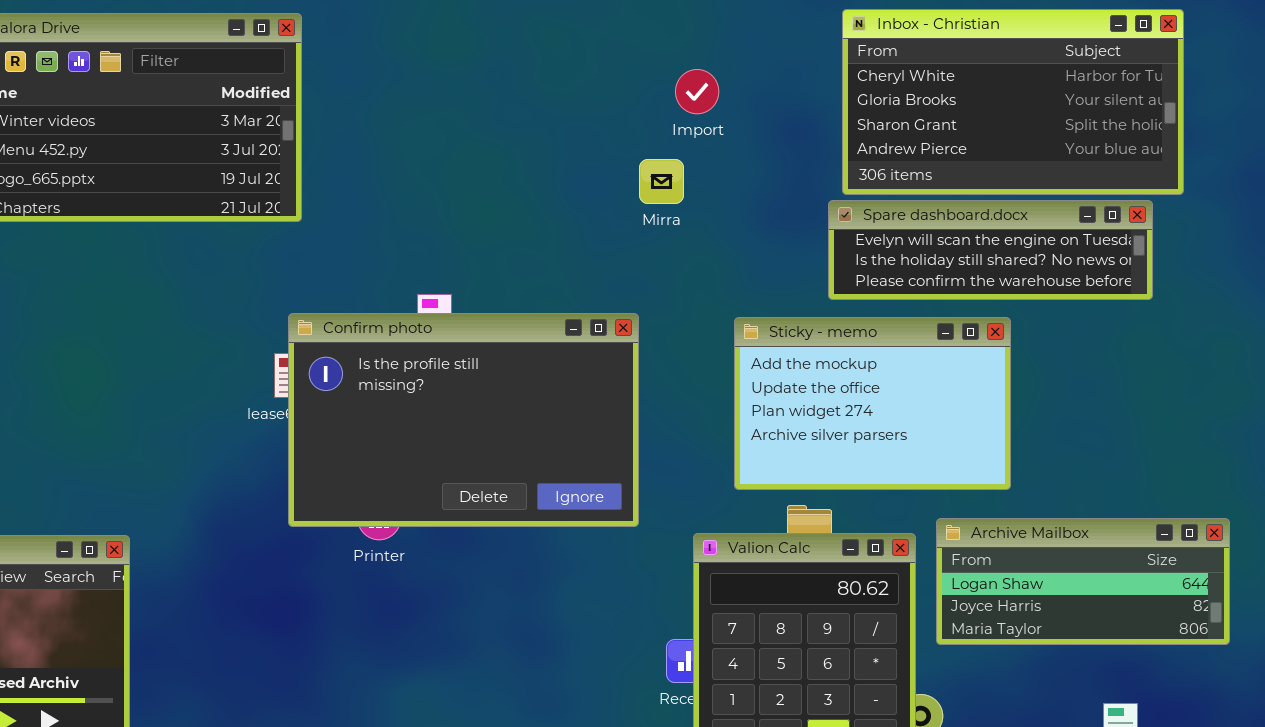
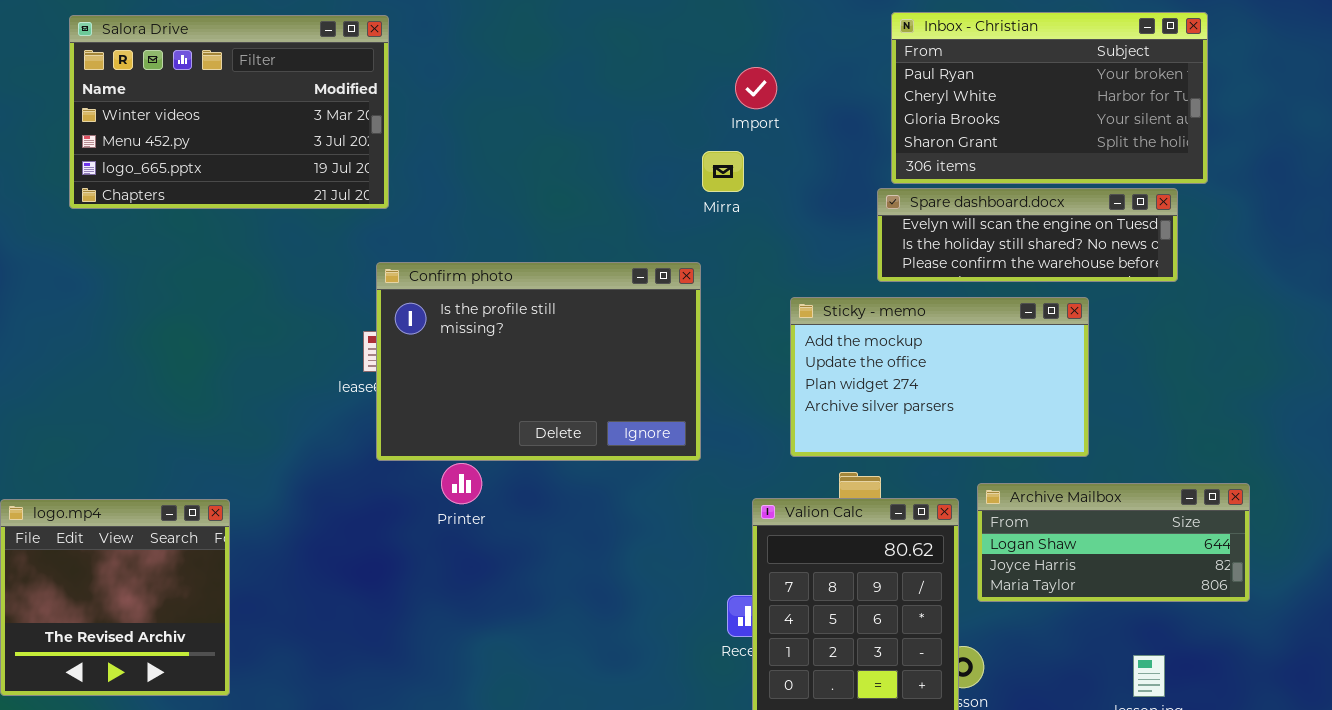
Inbox - Christian: [842,9,1184,195] -> [891,12,1208,184], scrolled up 1 row
Confirm photo: [288,313,639,527] -> [376,262,701,461], moved
Sticky - memo: [734,317,1011,490] -> [790,297,1089,457], resized

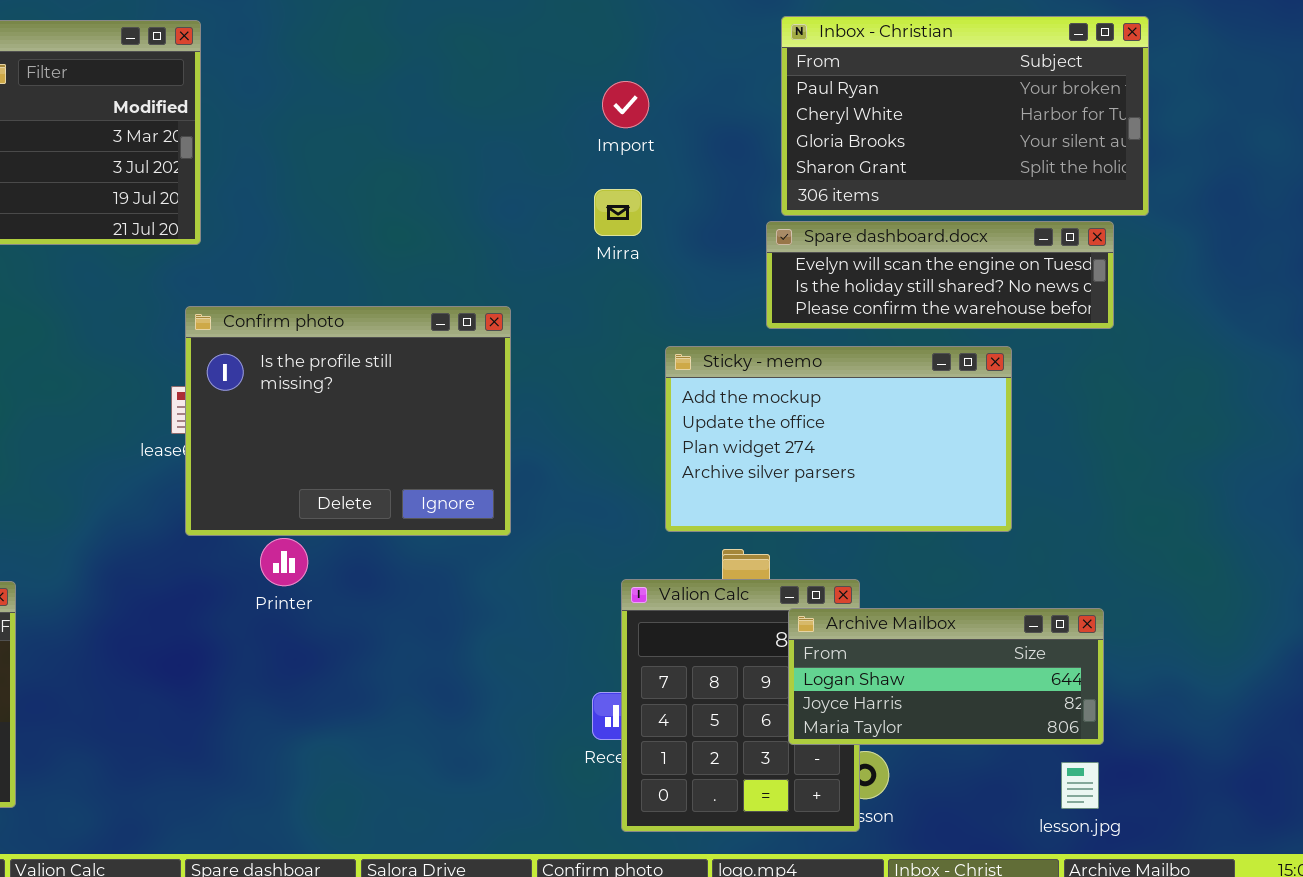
Mirra: [702,151,744,192] -> [594,189,642,236], moved
Confirm photo: [376,262,701,461] -> [185,306,511,536], resized
Archive Mailbox: [977,483,1250,602] -> [788,608,1104,745], moved

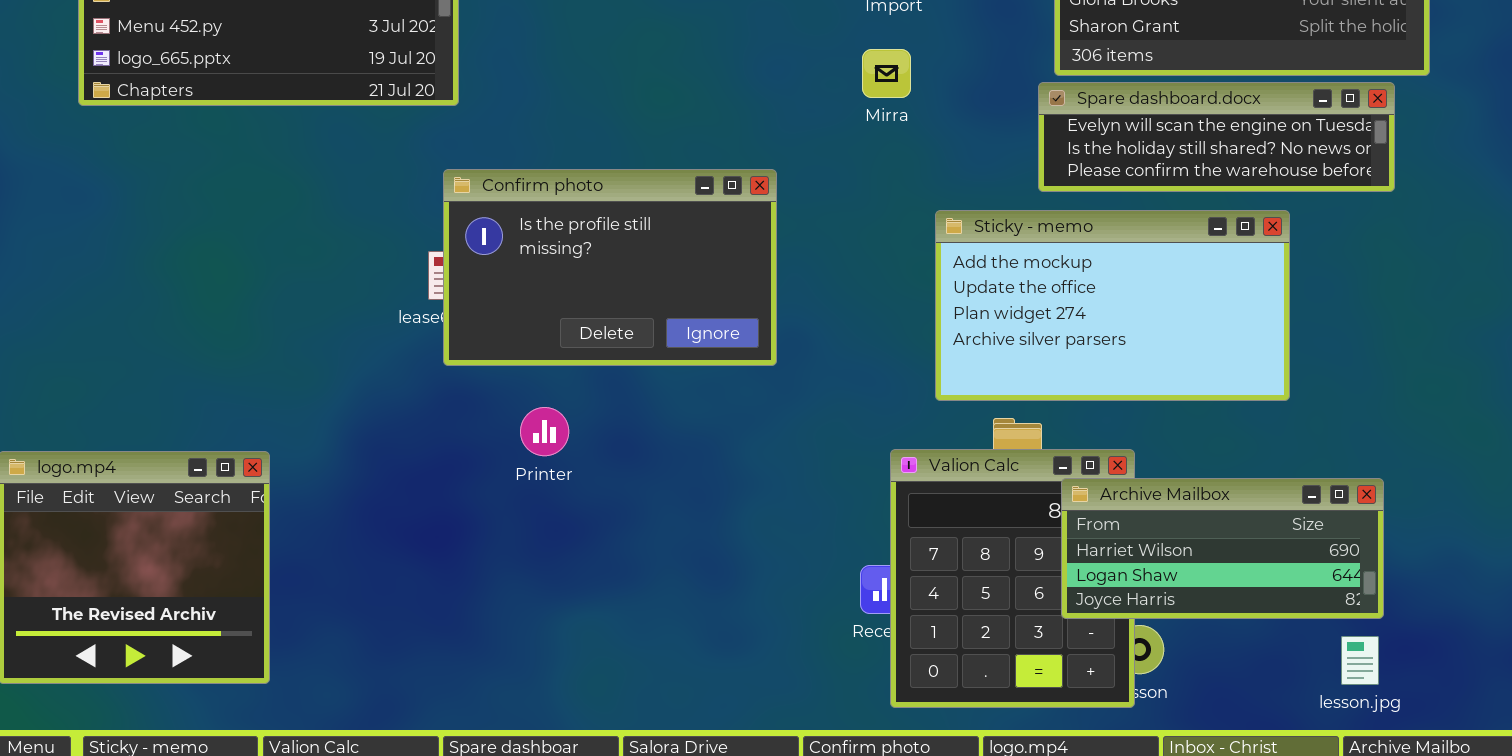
Confirm photo: [185,306,511,536] -> [443,169,777,366], resized
Archive Mailbox: [788,608,1104,745] -> [1061,478,1384,619], scrolled up 1 row

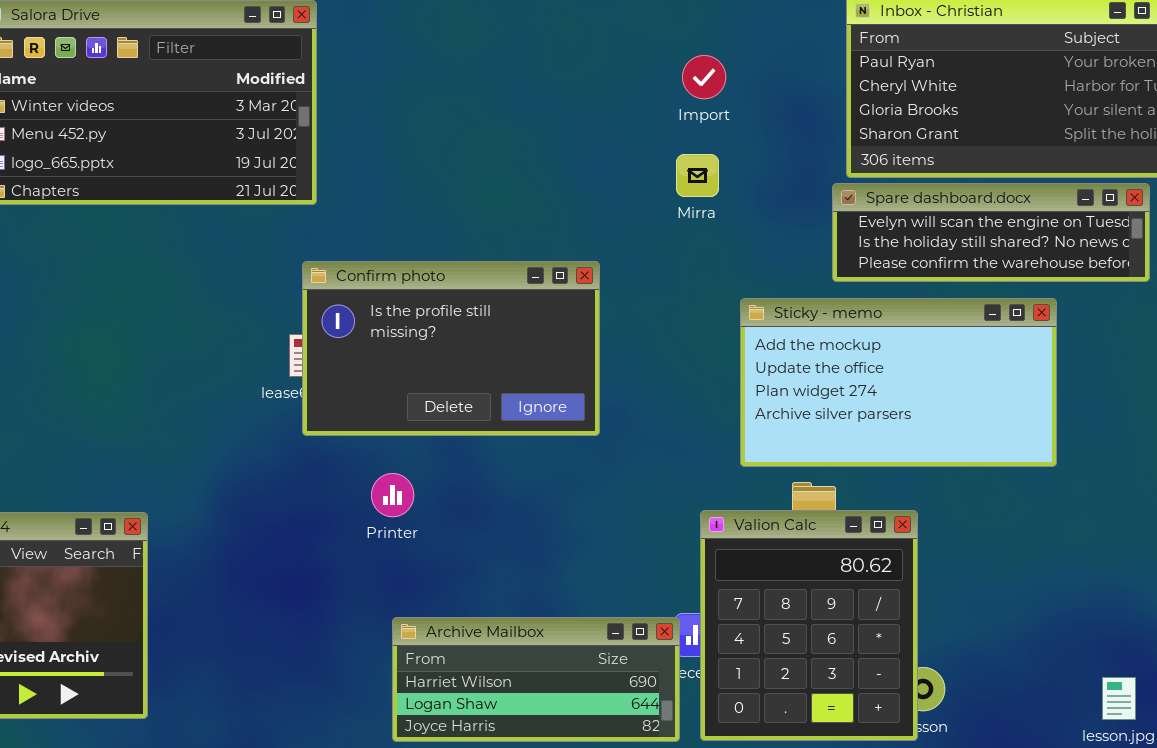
Archive Mailbox: [1061,478,1384,619] -> [392,617,680,742], moved

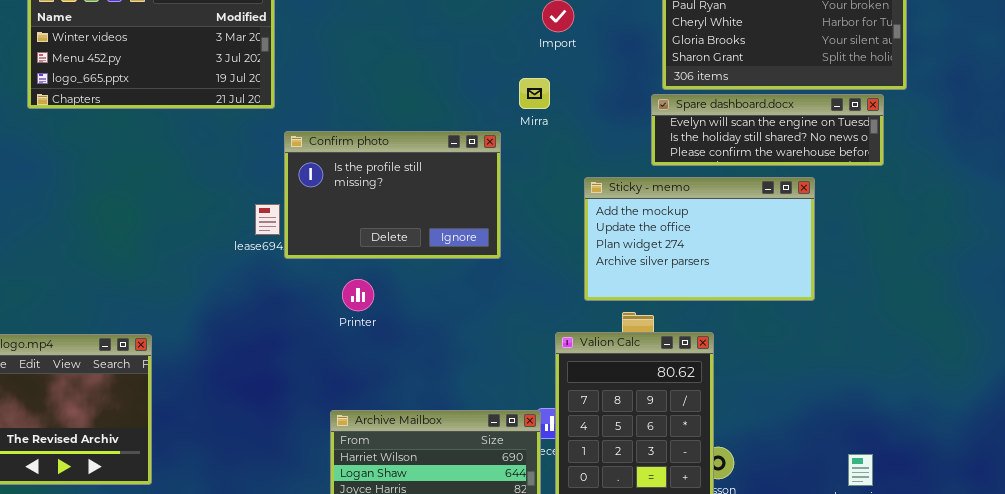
Mirra: [676,154,719,197] -> [519,78,550,109], moved
Confirm photo: [302,261,600,436] -> [284,131,501,259], moved
Printer: [371,473,414,517] -> [342,279,374,311], moved

